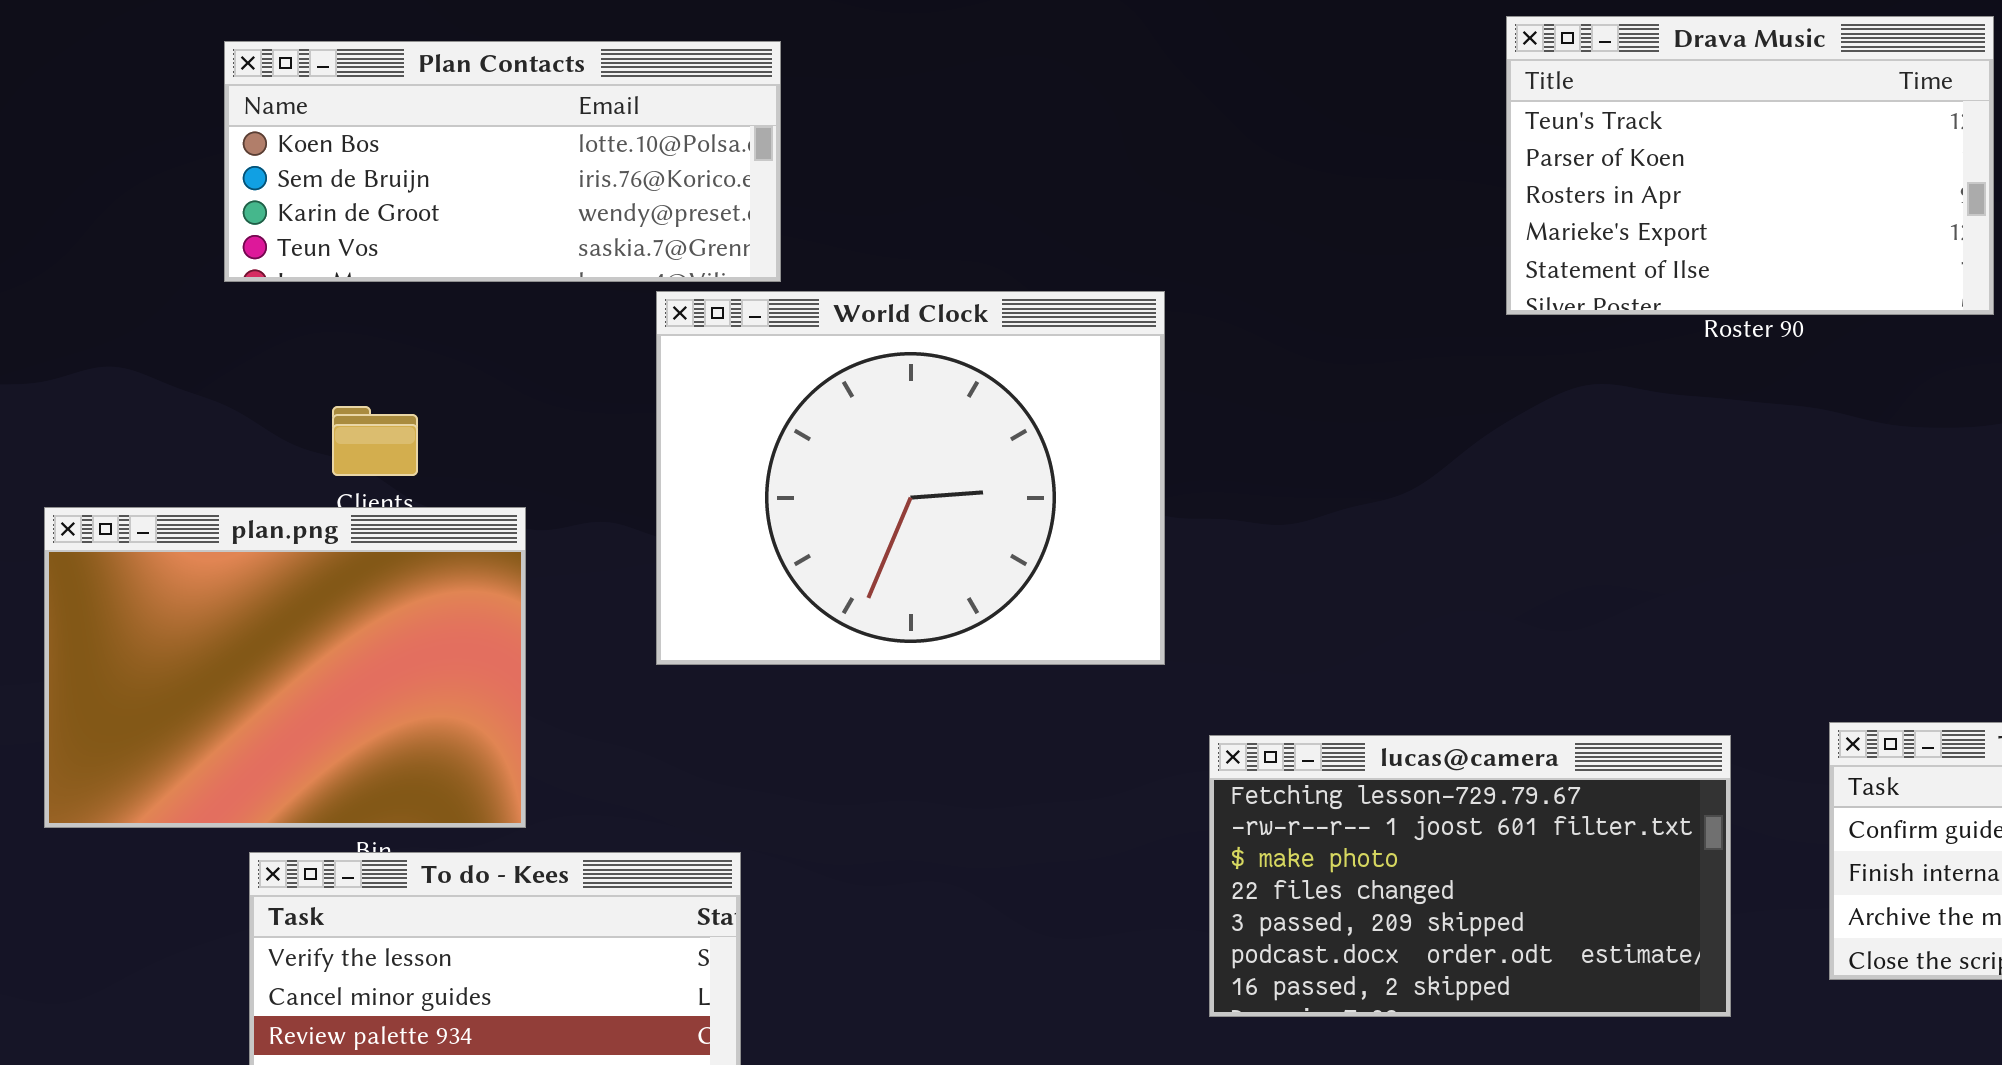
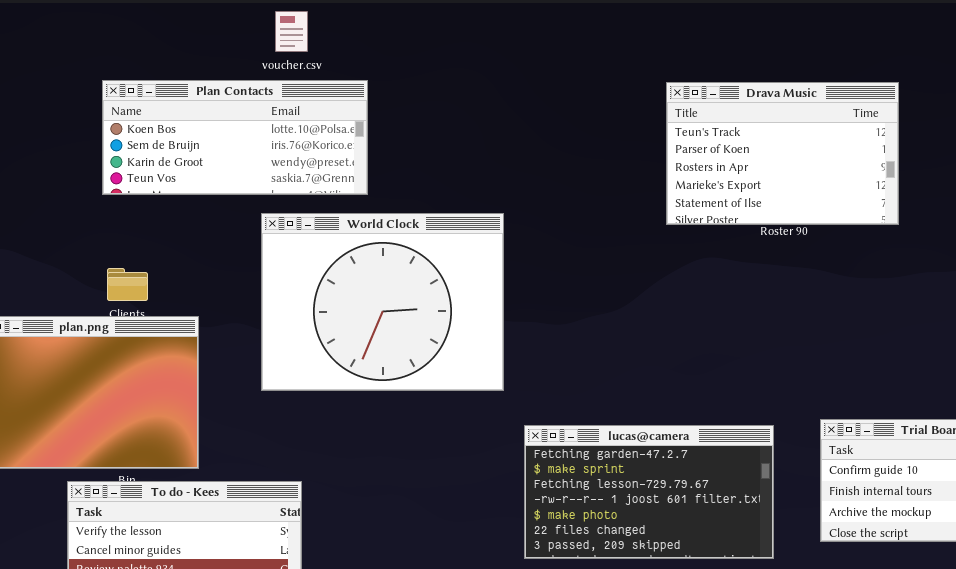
Plan Contacts: [224,41,781,282] -> [102,80,368,195], moved
lucas@camera: [1209,735,1731,1017] -> [524,425,774,559], scrolled up 2 rows

